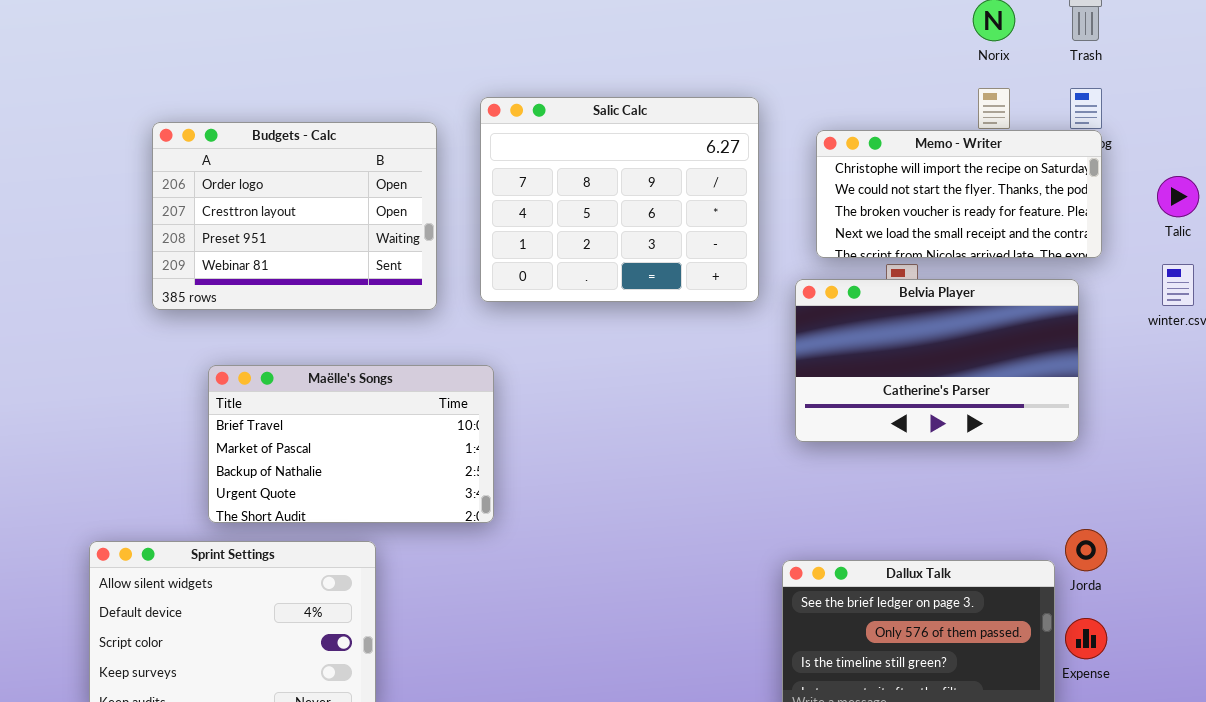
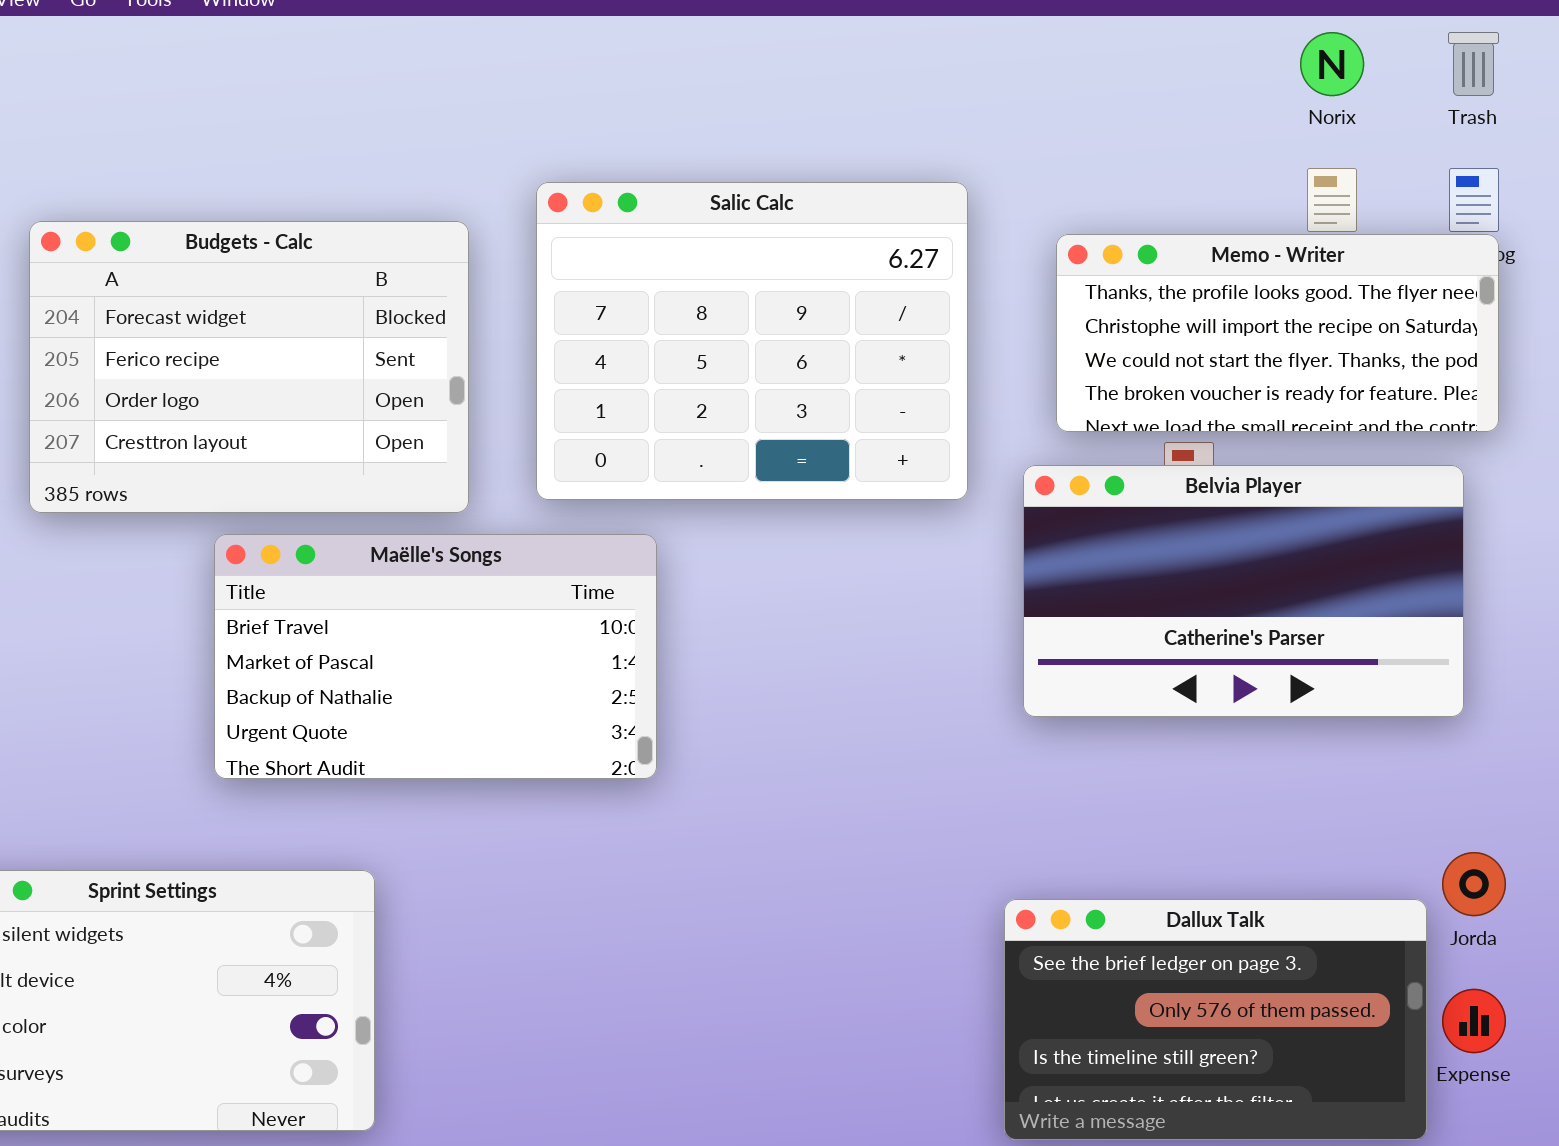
Budgets - Calc: [152,122,437,310] -> [29,221,469,513], scrolled up 2 rows
Memo - Writer: [816,130,1102,258] -> [1056,234,1499,432], scrolled up 1 row
Maëlle's Songs: [208,365,494,523] -> [214,534,657,779], moved

